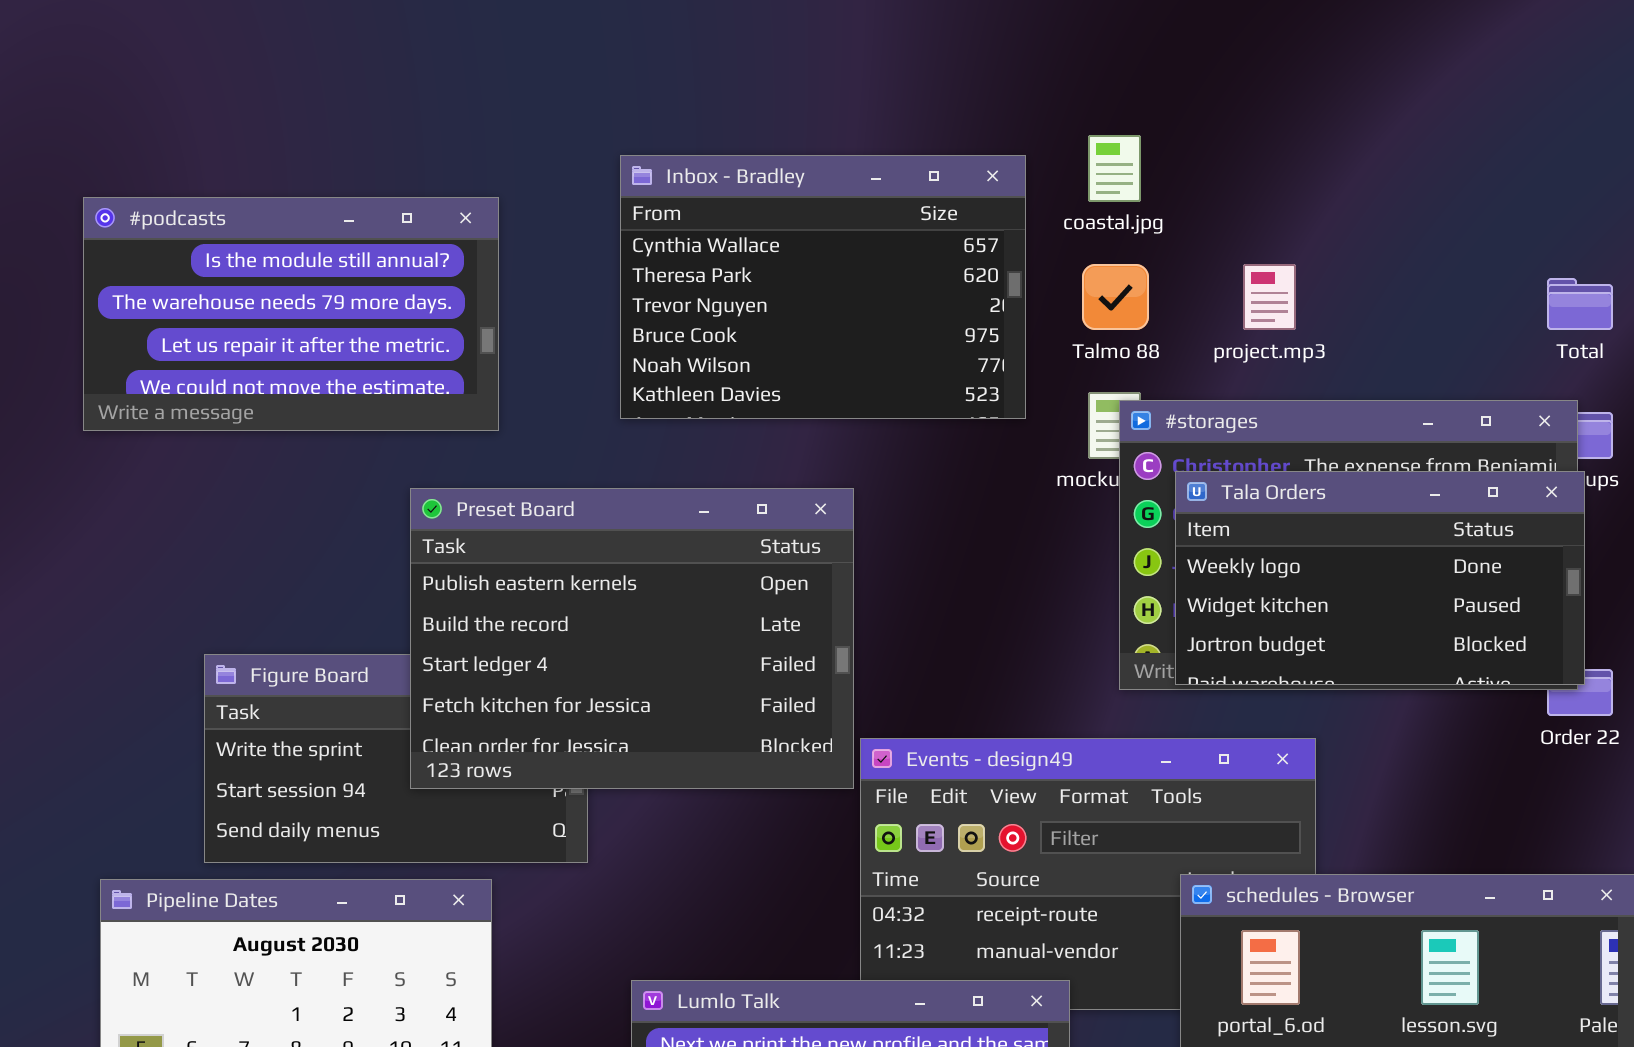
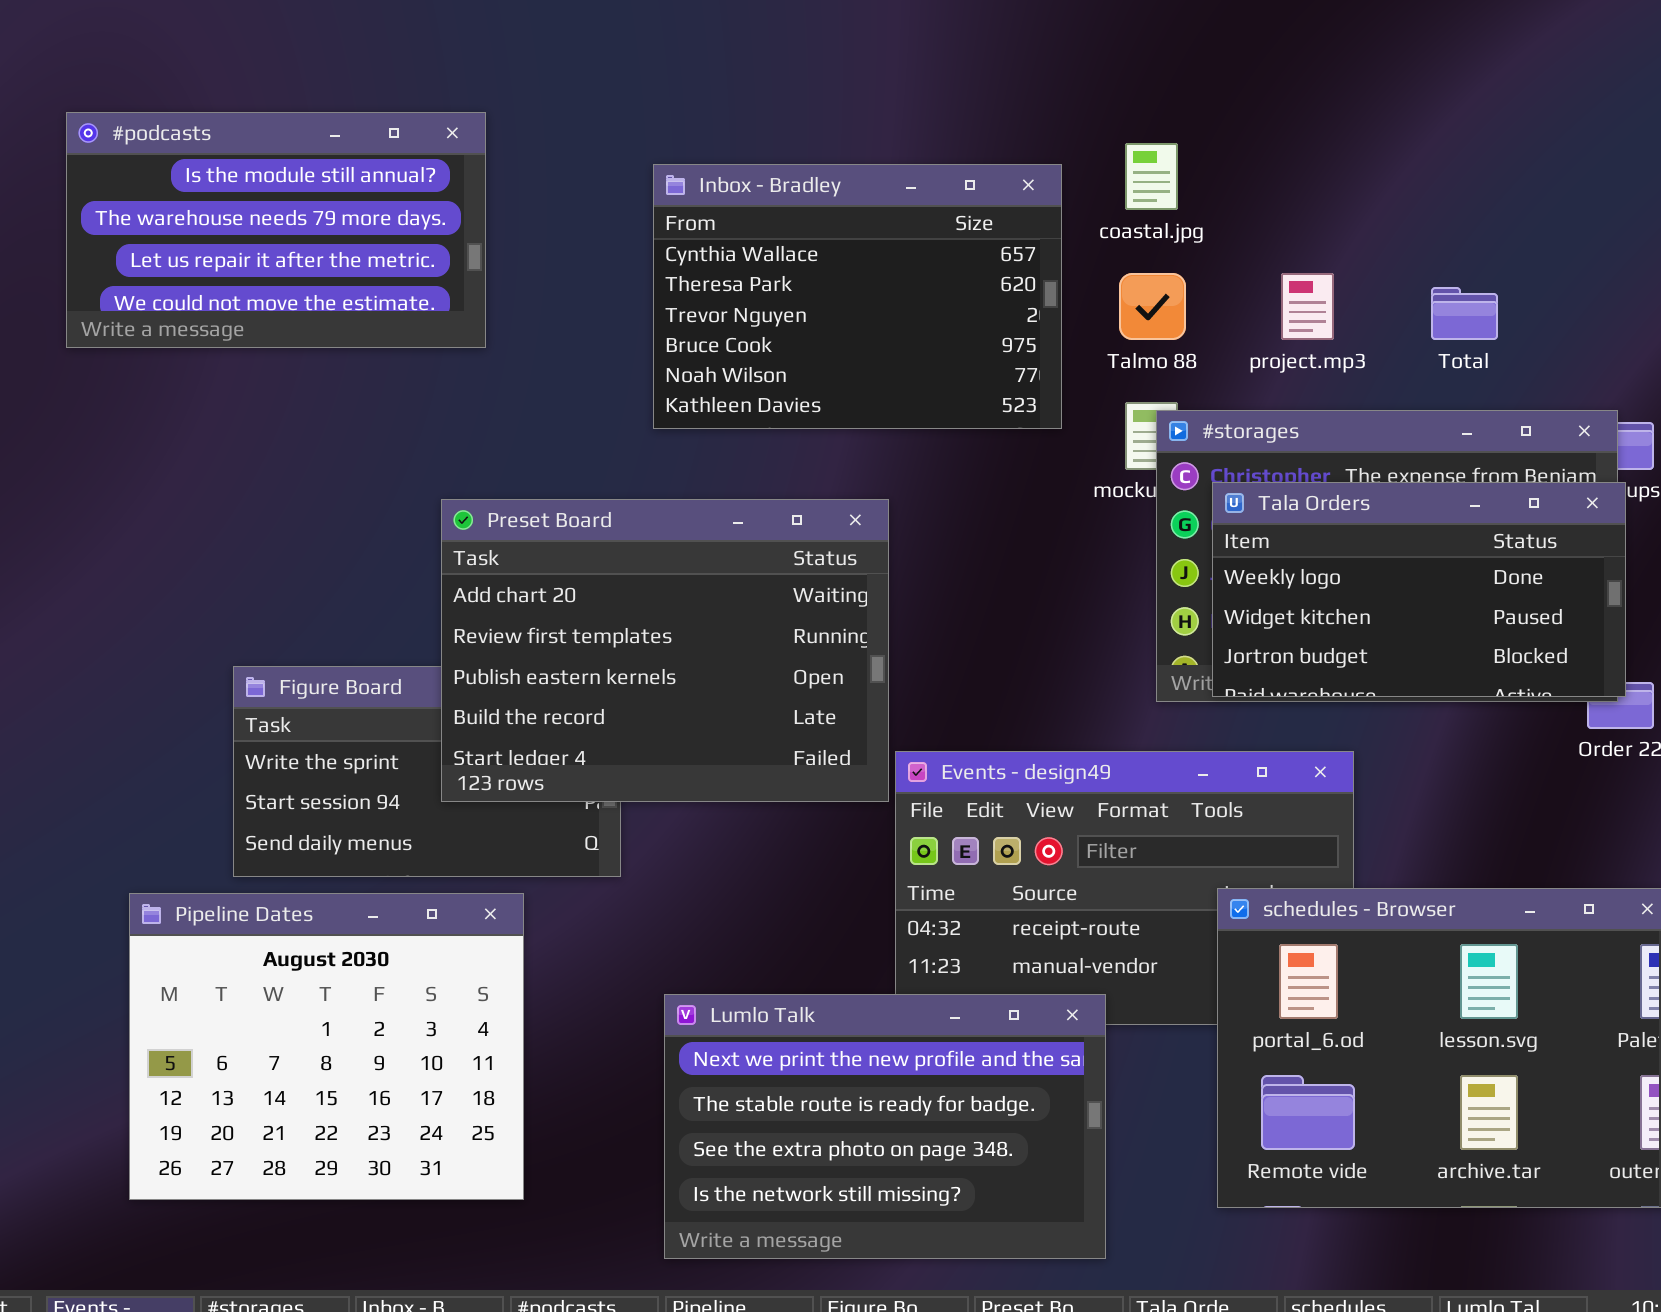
#podcasts: [83,197,499,431] -> [66,112,486,348], moved
Total: [1547,278,1613,330] -> [1431,287,1498,340], moved
Preset Board: [410,488,854,789] -> [441,499,889,802], scrolled up 2 rows

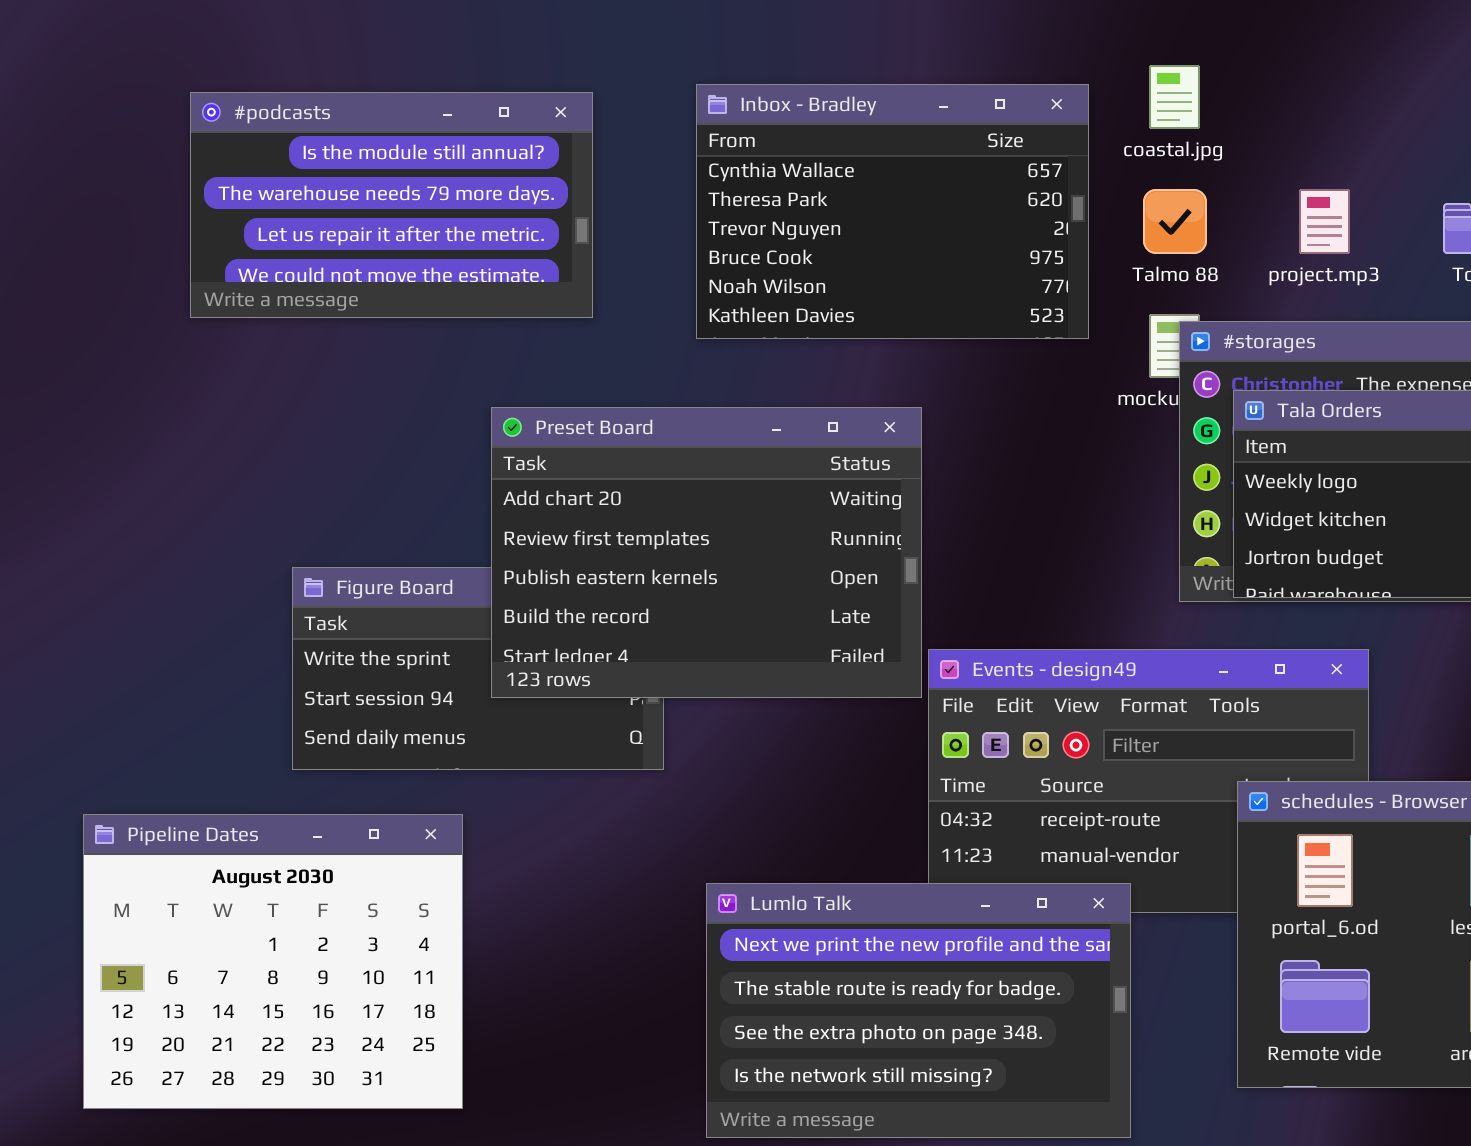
#podcasts: [66,112,486,348] -> [190,92,593,318], moved
Pipeline Dates: [129,893,524,1200] -> [83,814,463,1109], moved

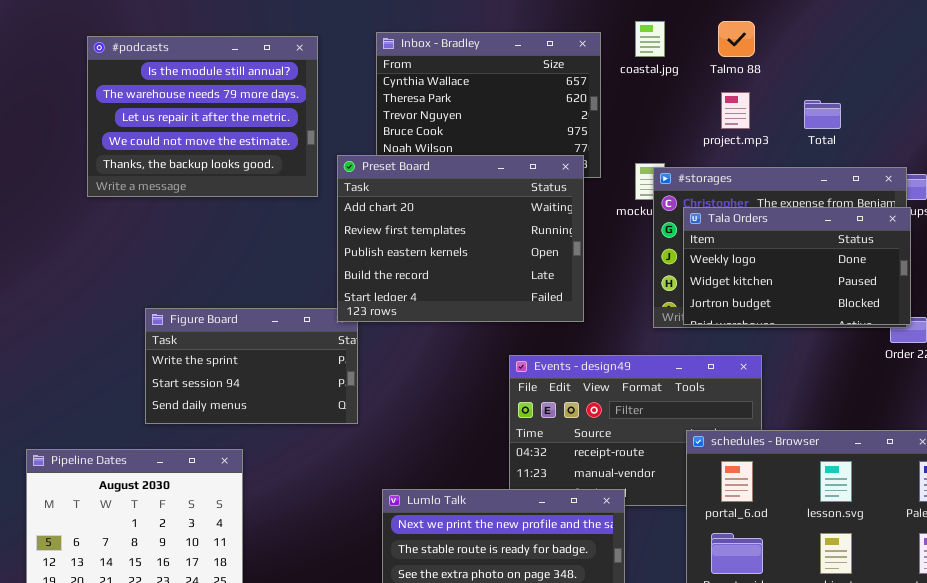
#podcasts: [190,92,593,318] -> [87,36,318,197], resized
Talmo 88: [1143,189,1207,254] -> [718,21,755,57], moved
Preset Board: [491,407,922,698] -> [337,155,584,322], moved

